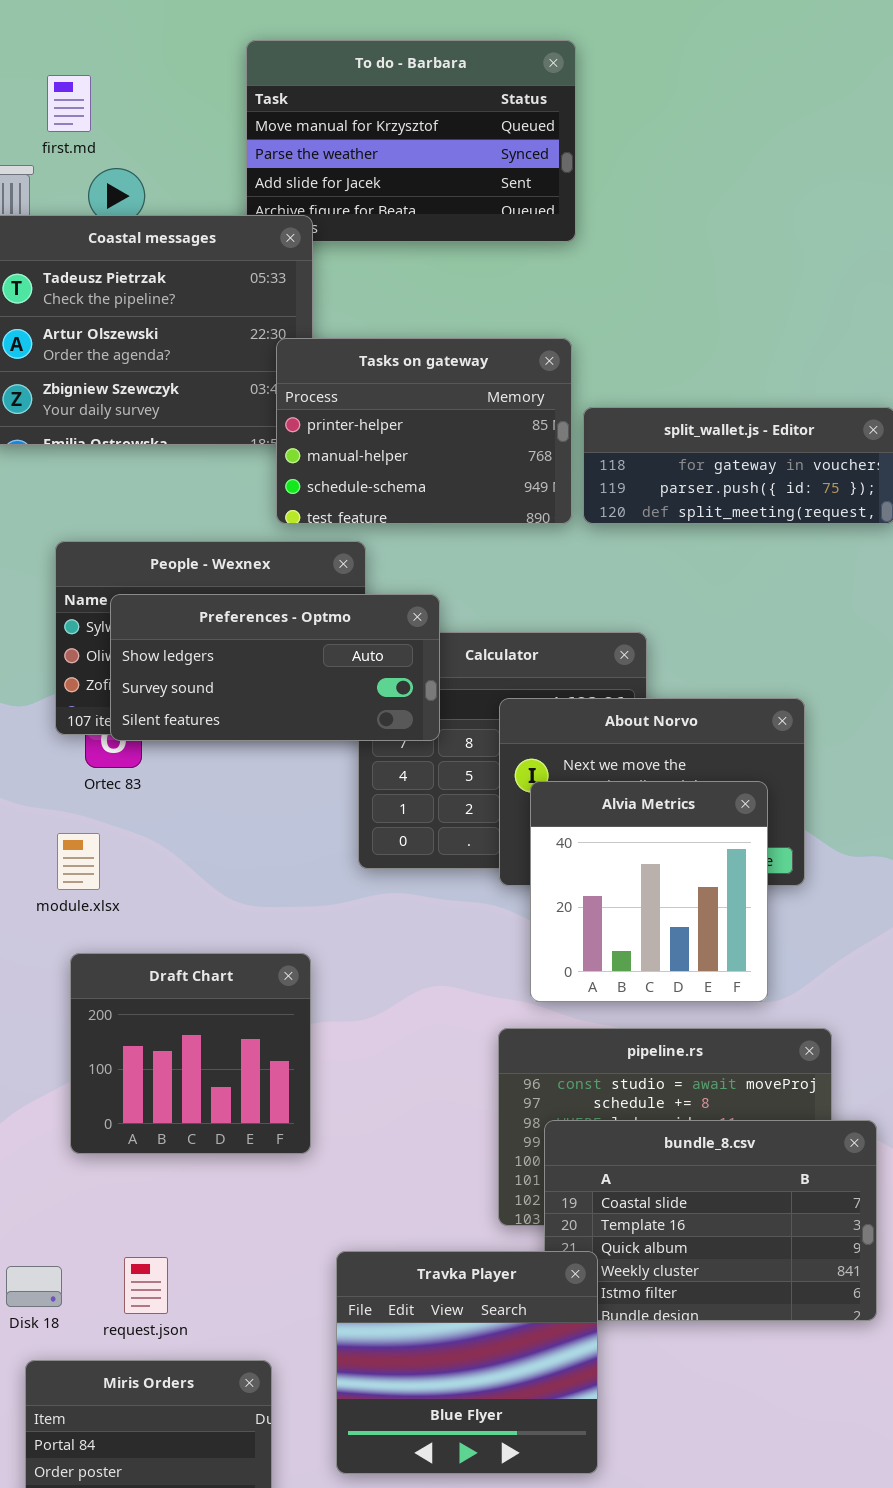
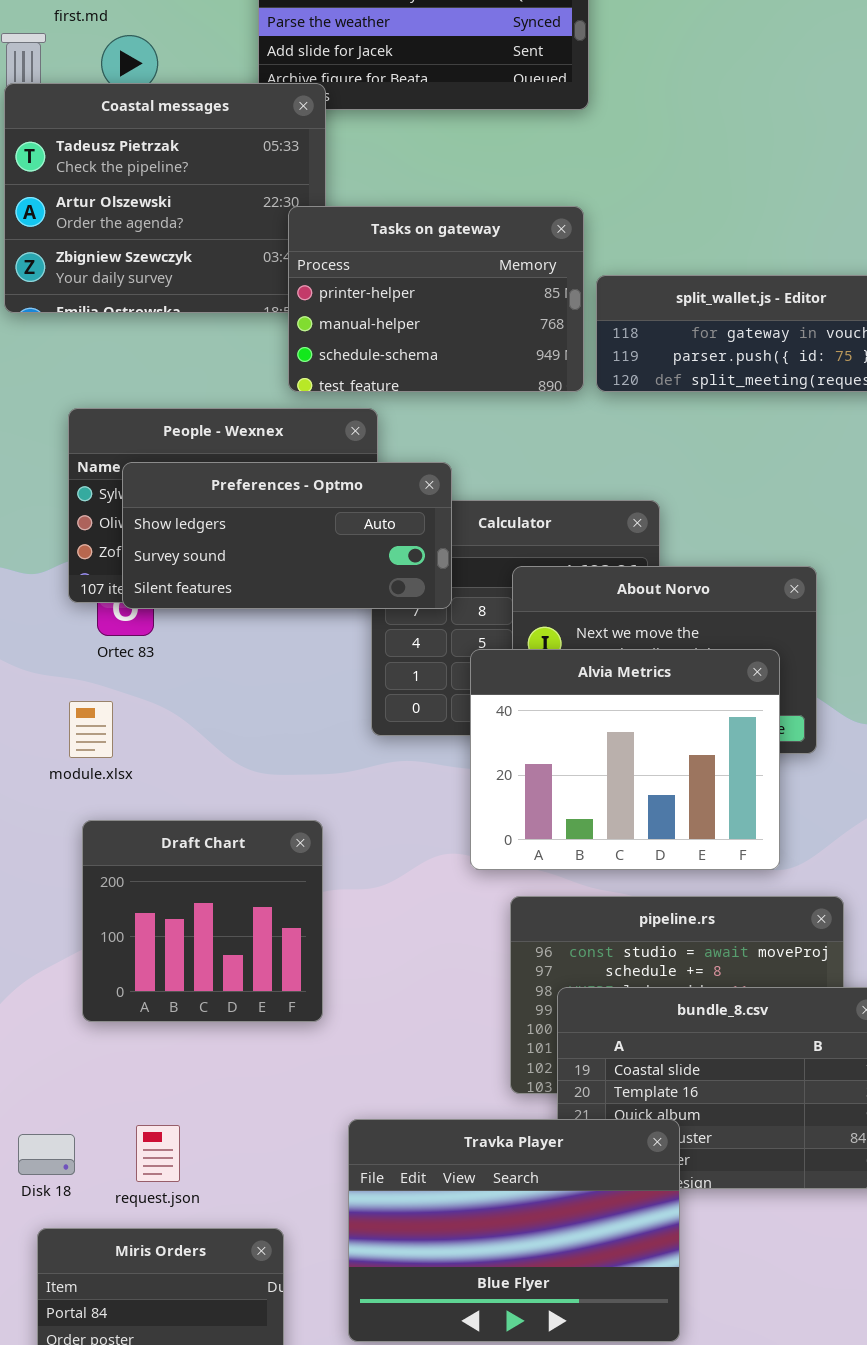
Alvia Metrics: [530,781,768,1002] -> [470,649,780,870], resized
Travka Player: [336,1251,598,1474] -> [348,1119,680,1342], resized

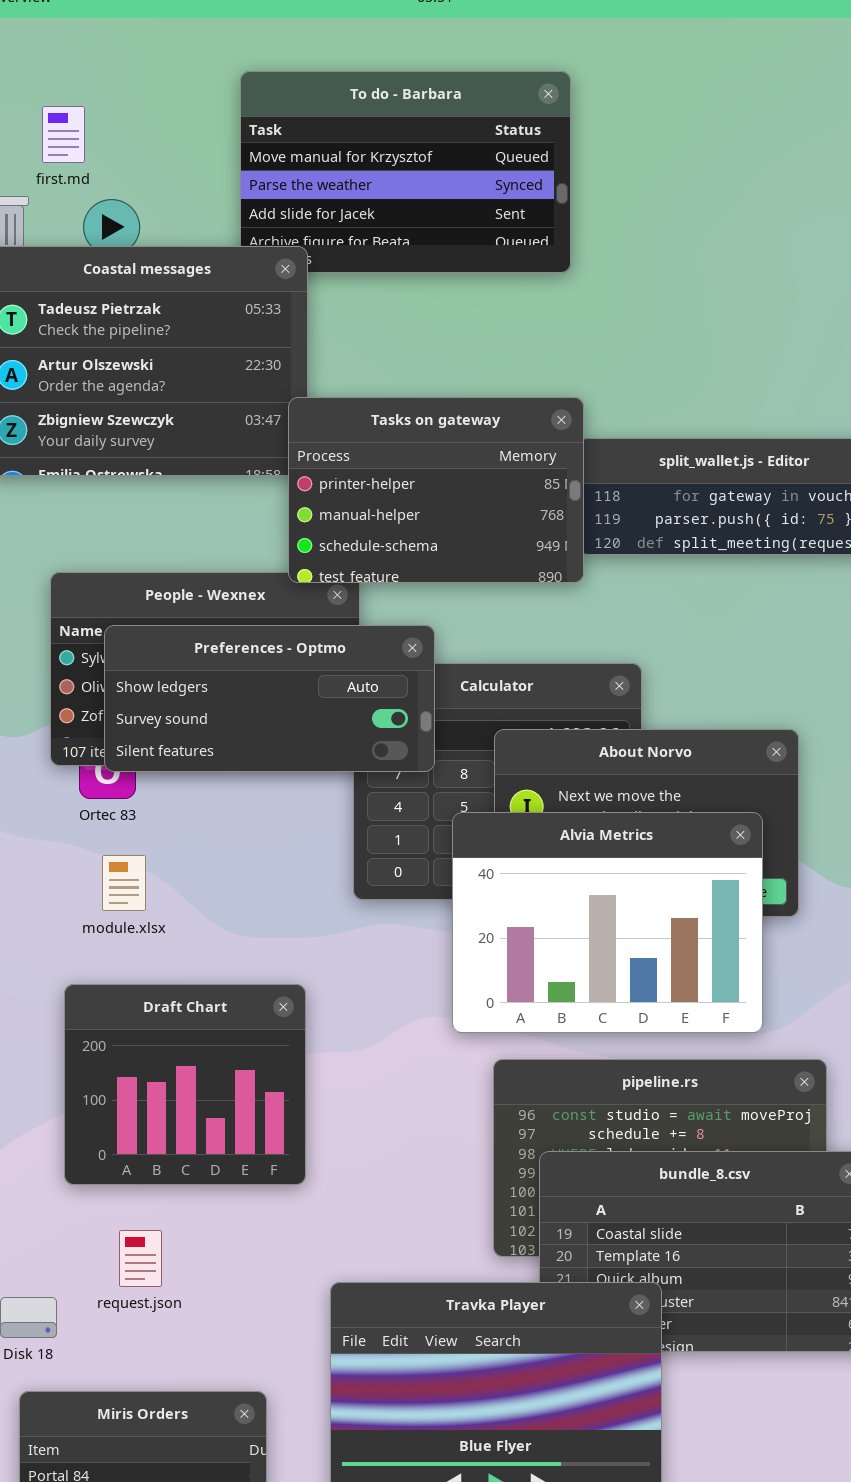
Tasks on gateway: [288,206,584,392] -> [288,397,584,583], moved
module.xlsx: [69,701,113,758] -> [102,855,146,911], moved
request.json: [136,1125,180,1182] -> [119,1230,162,1287], moved

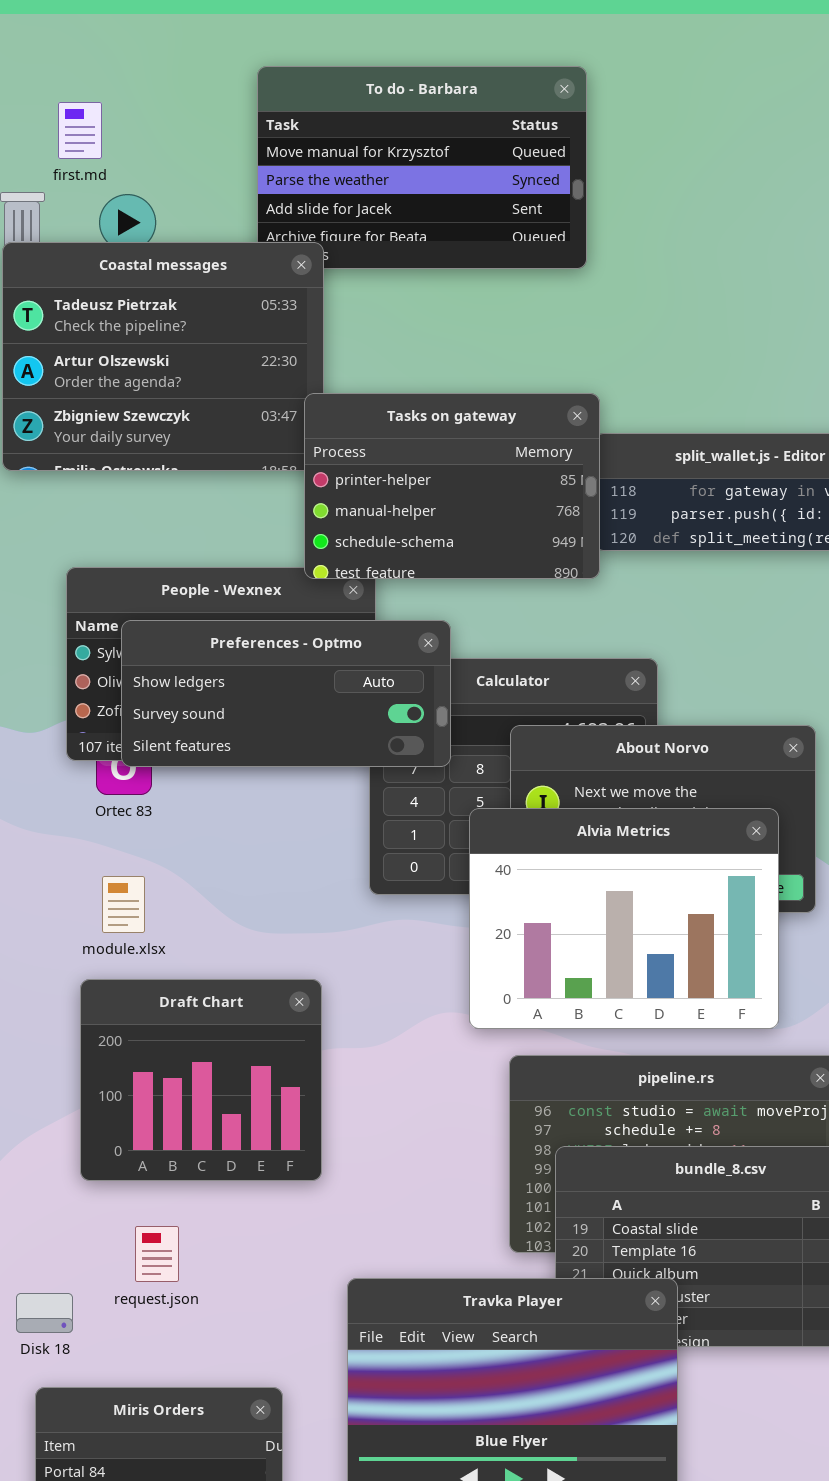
module.xlsx: [102,855,146,911] -> [102,876,145,933], moved

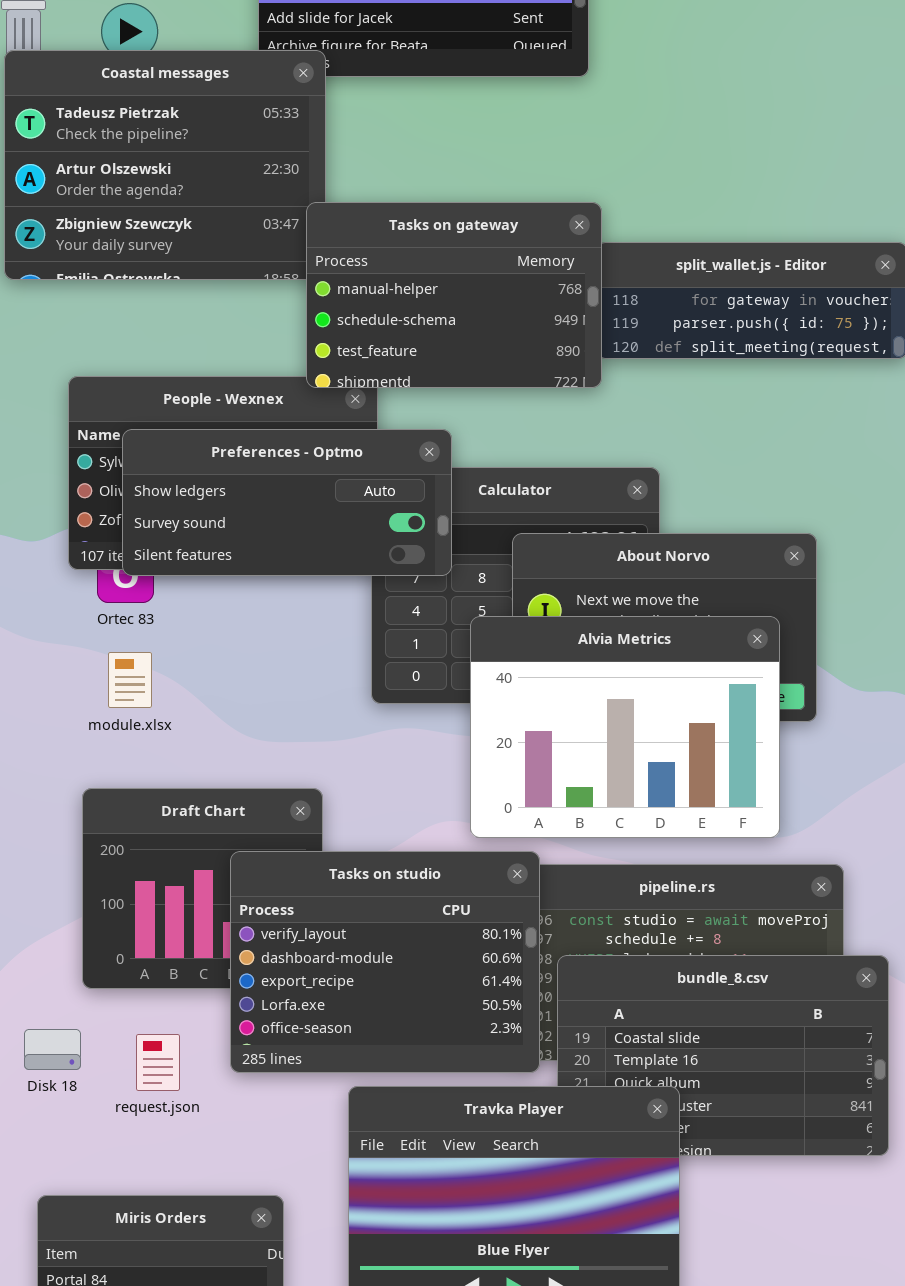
Tasks on gateway: [304,393,600,579] -> [306,202,602,388], scrolled down 1 row
module.xlsx: [102,876,145,933] -> [108,652,152,708], moved
Tasks on studio: none -> [230,851,540,1073], opened
Disk 18: [16,1293,73,1333] -> [24,1029,81,1070], moved

